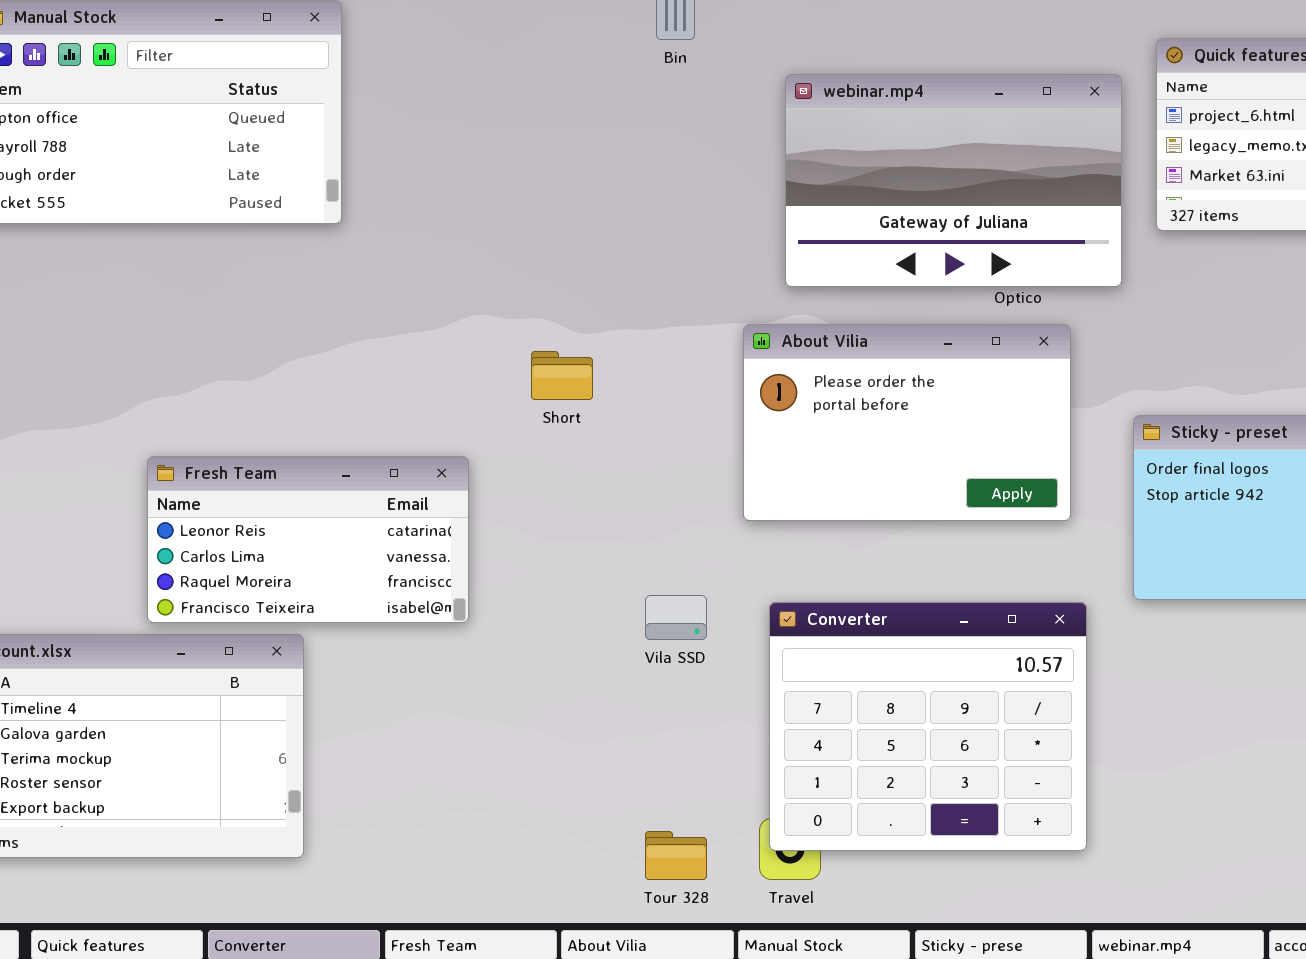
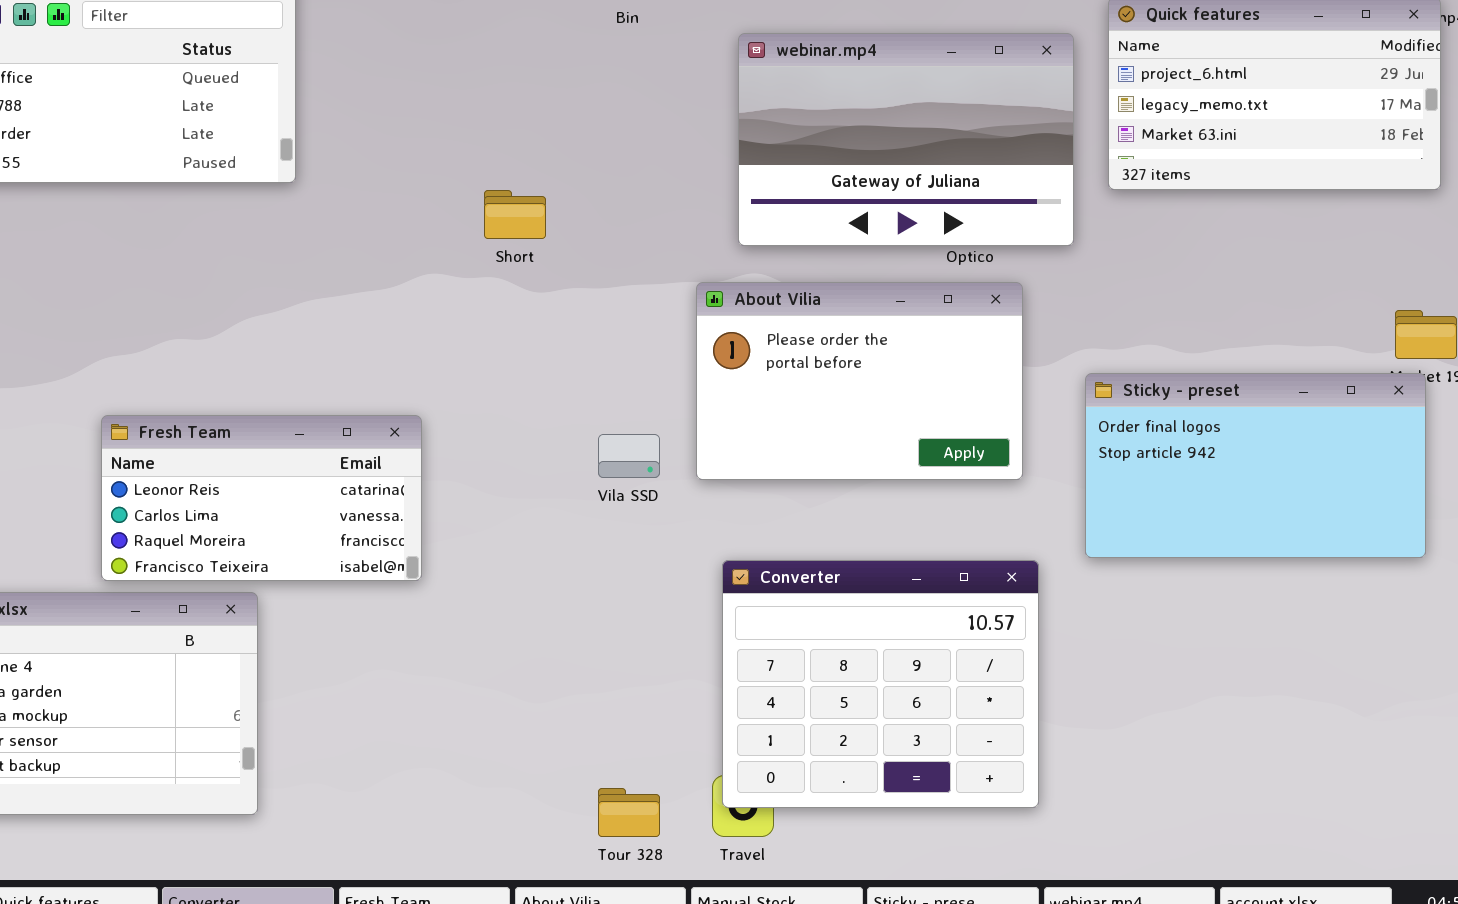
Short: [531,351,593,400] -> [484,190,546,239], moved
Vila SSD: [645,595,707,640] -> [598,434,660,478], moved

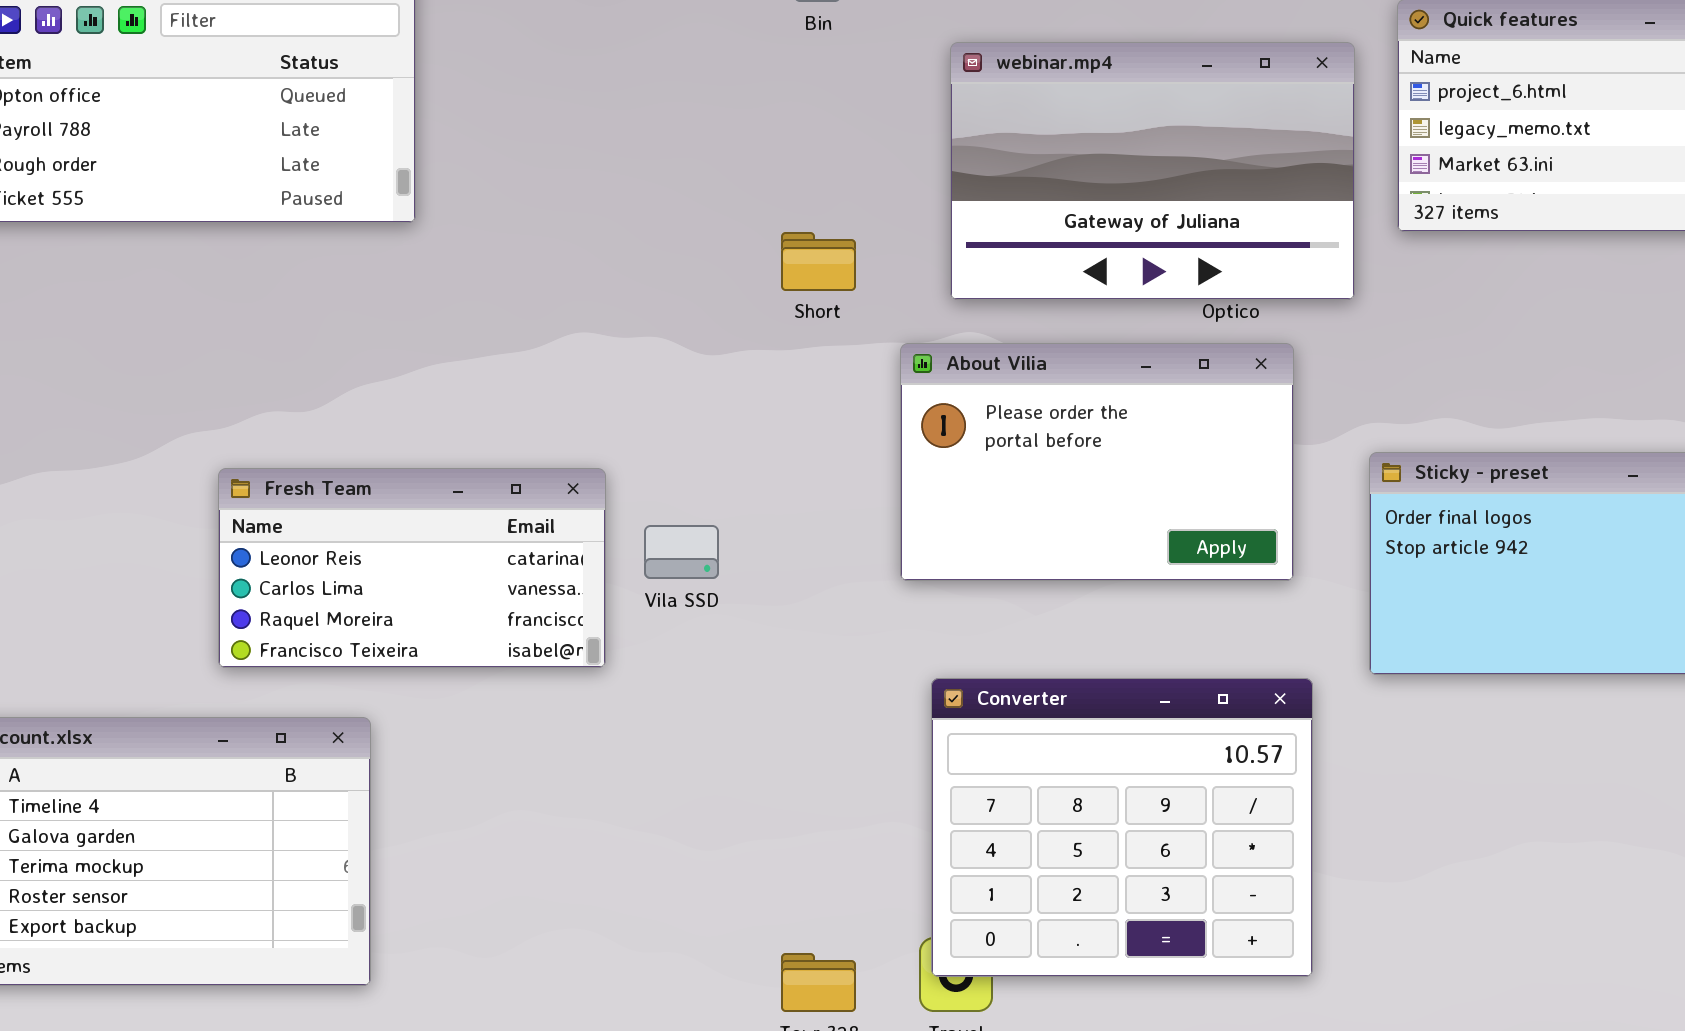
Short: [484,190,546,239] -> [781,232,856,291], moved
Fresh Team: [101,415,422,581] -> [218,468,606,668], moved
Vila SSD: [598,434,660,478] -> [644,525,719,579], moved

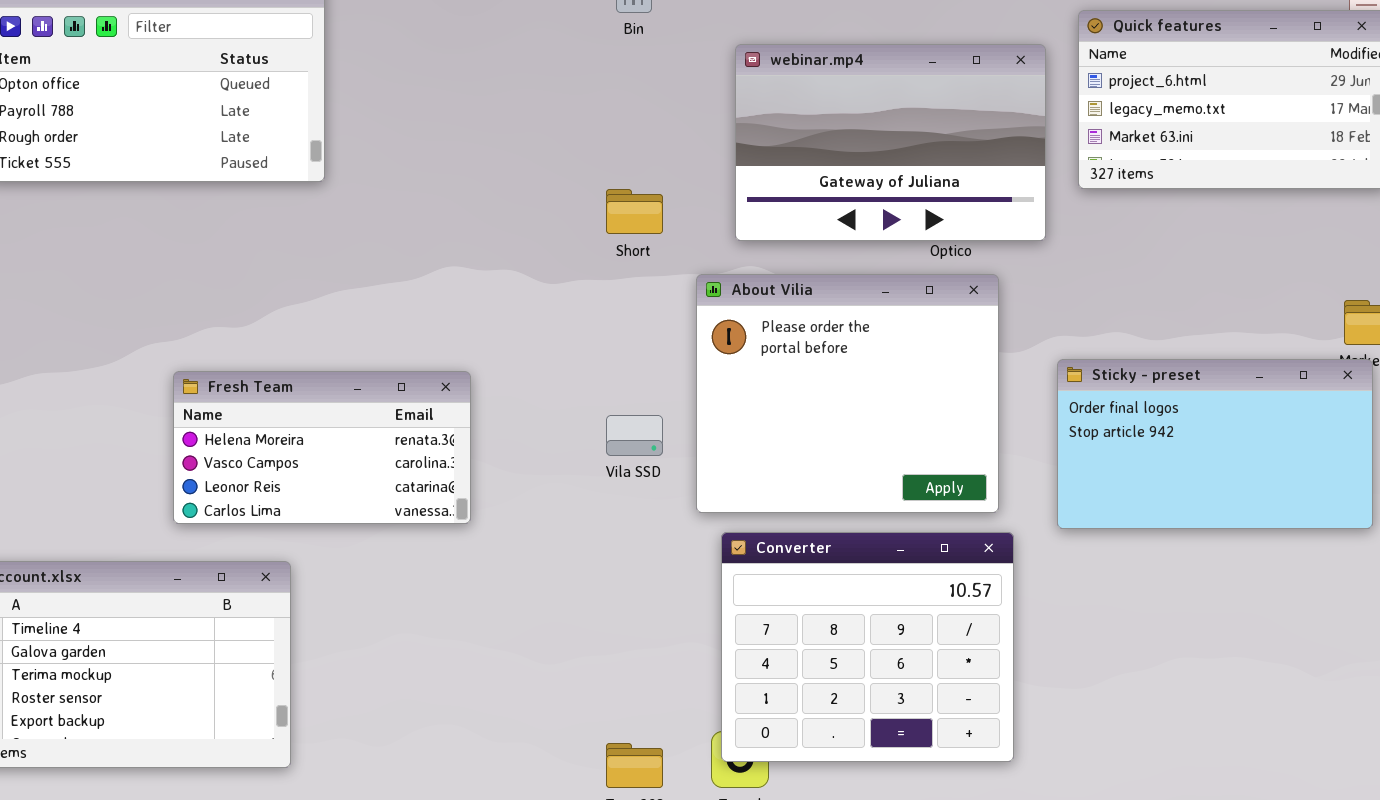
About Vilia: [900,343,1294,581] -> [696,274,999,513], resized
Fresh Team: [218,468,606,668] -> [173,371,471,524], scrolled up 2 rows
Vila SSD: [644,525,719,579] -> [606,415,663,456], moved

